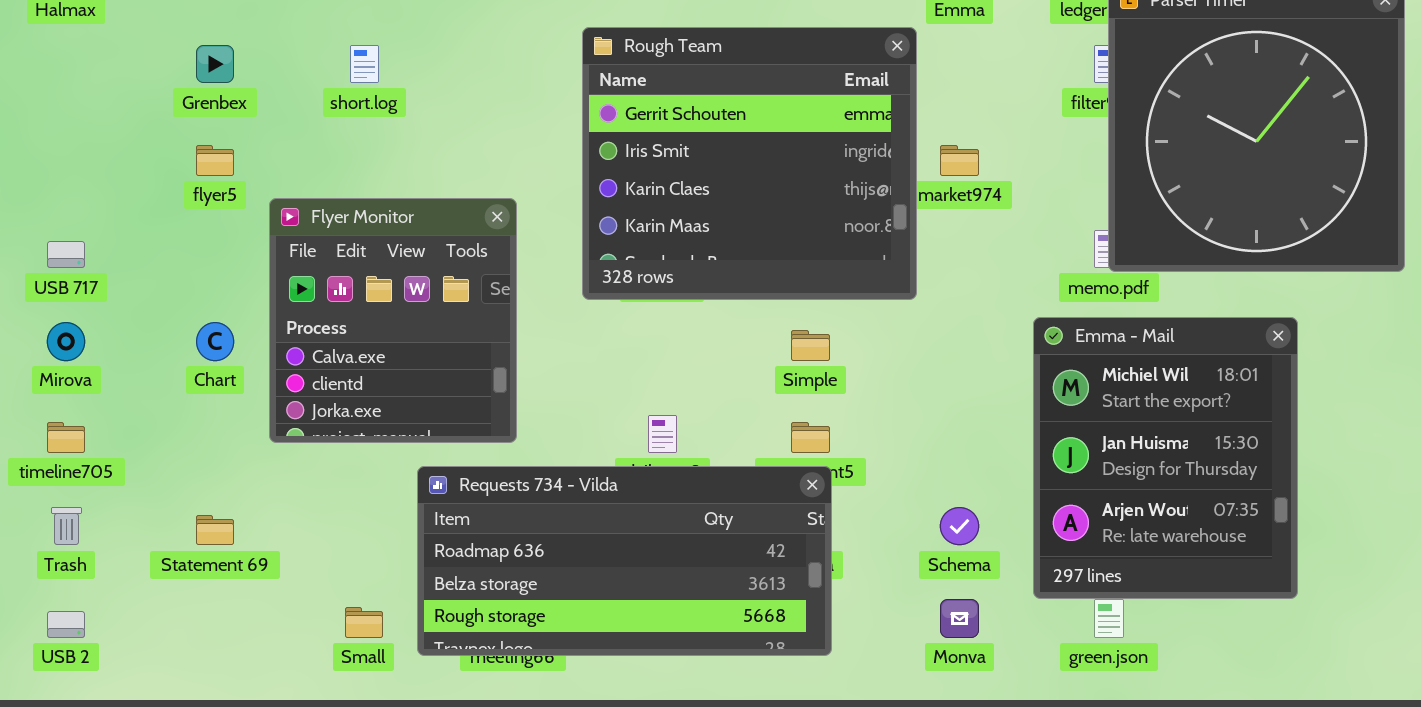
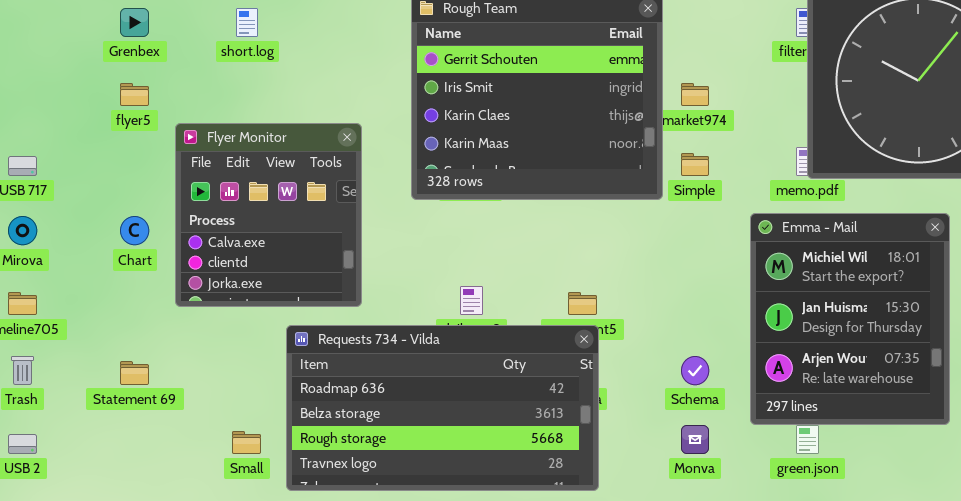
Simple: [791,330,830,361] -> [681,153,709,176], moved
Requests 734 - Vilda: [417,466,832,656] -> [286,325,599,491], resized

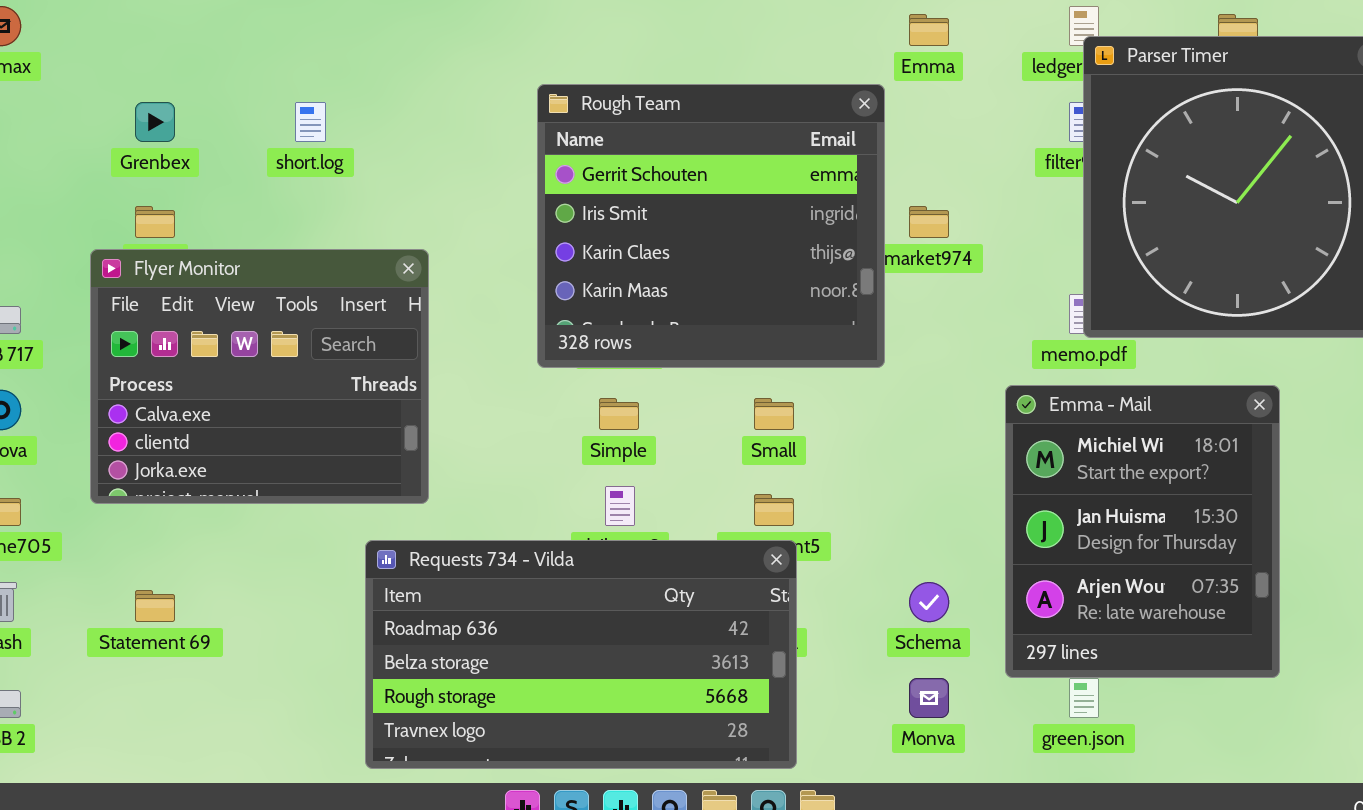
Flyer Monitor: [175,123,362,307] -> [90,249,429,504], moved, resized
Simple: [681,153,709,176] -> [599,398,639,430], moved
Small: [232,431,261,454] -> [754,398,794,430], moved

